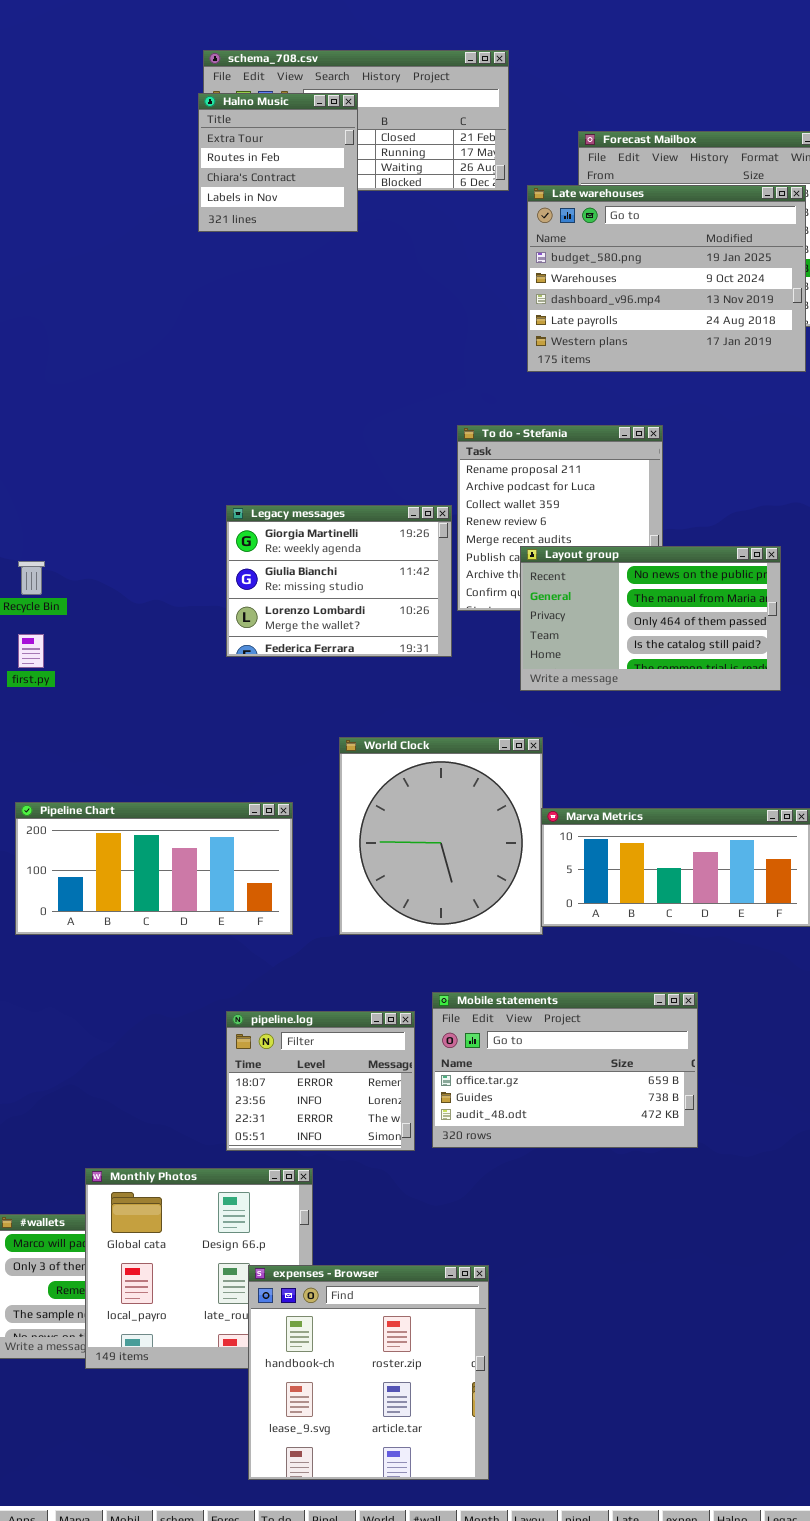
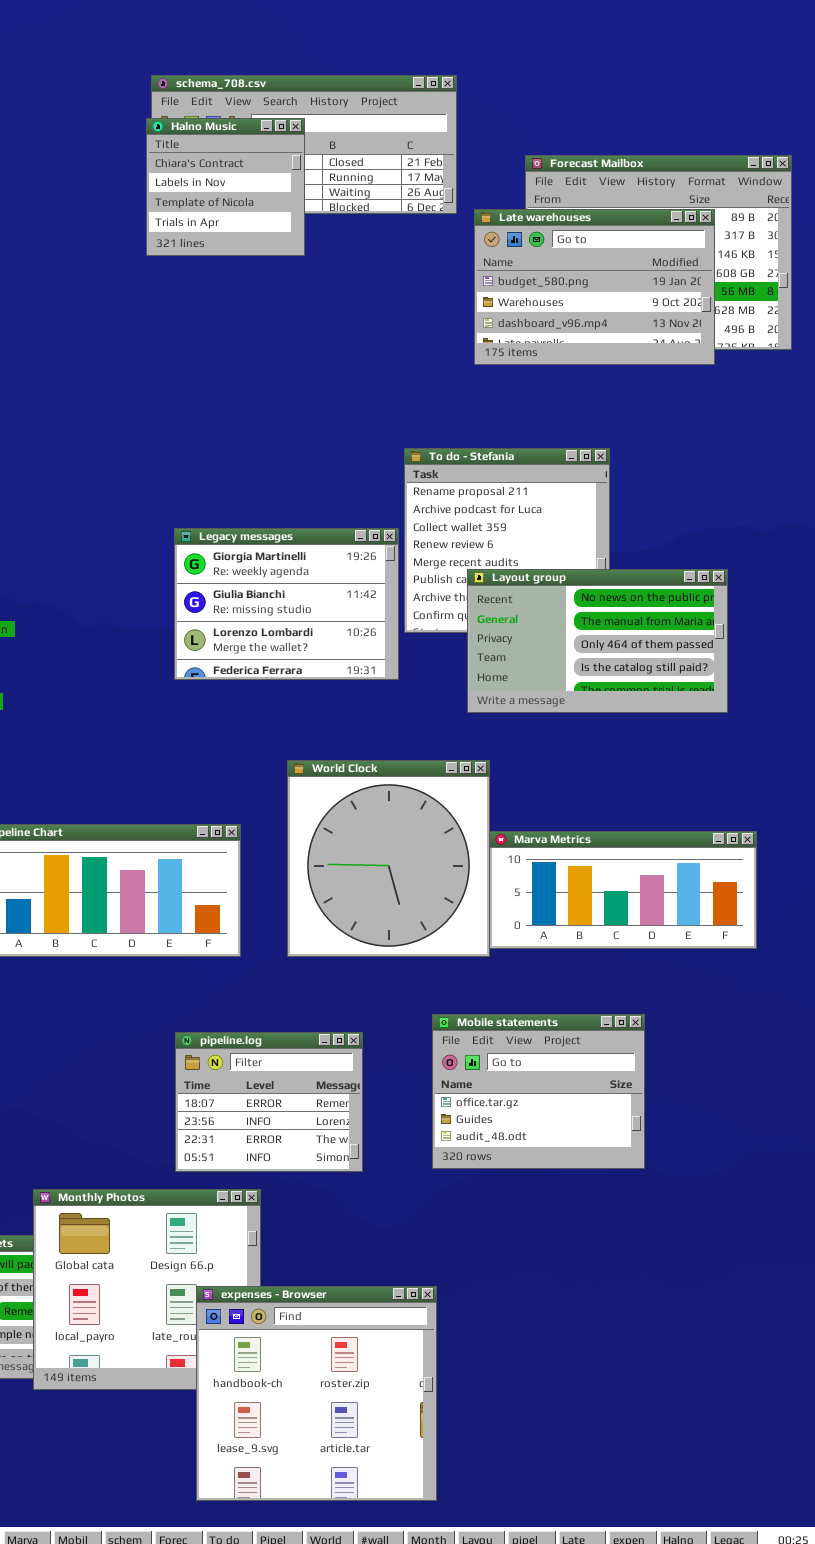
Halno Music: [198,93,358,232] -> [146,118,305,256], scrolled down 2 rows
Late warehouses: [527,185,806,372] -> [474,209,715,365], resized
Mobile statements: [432,992,698,1148] -> [432,1014,645,1169], resized

